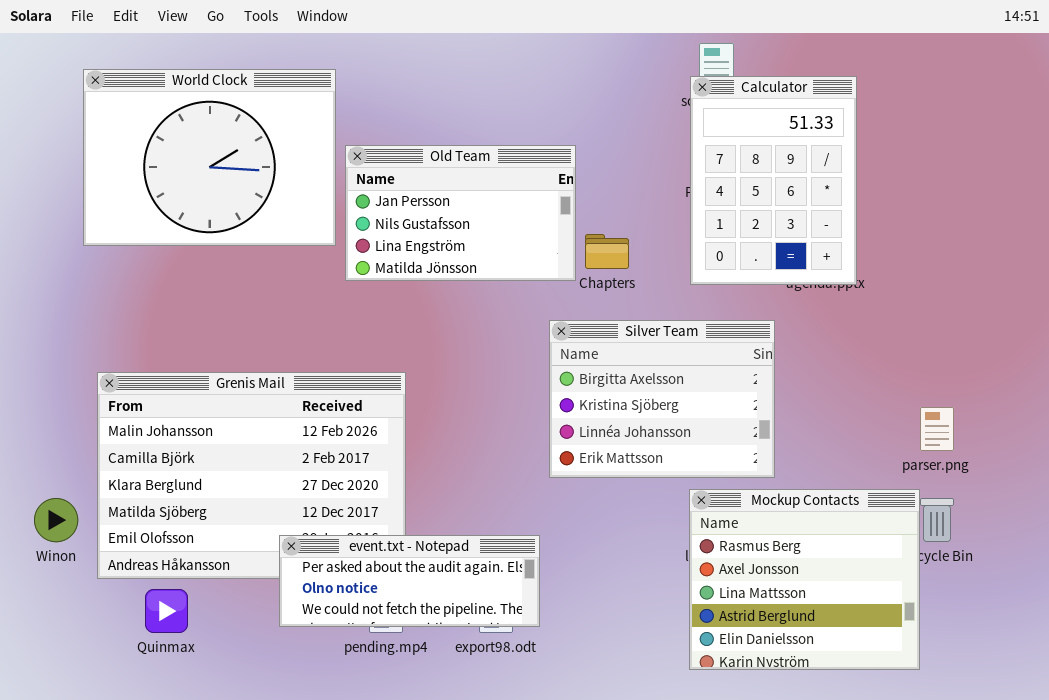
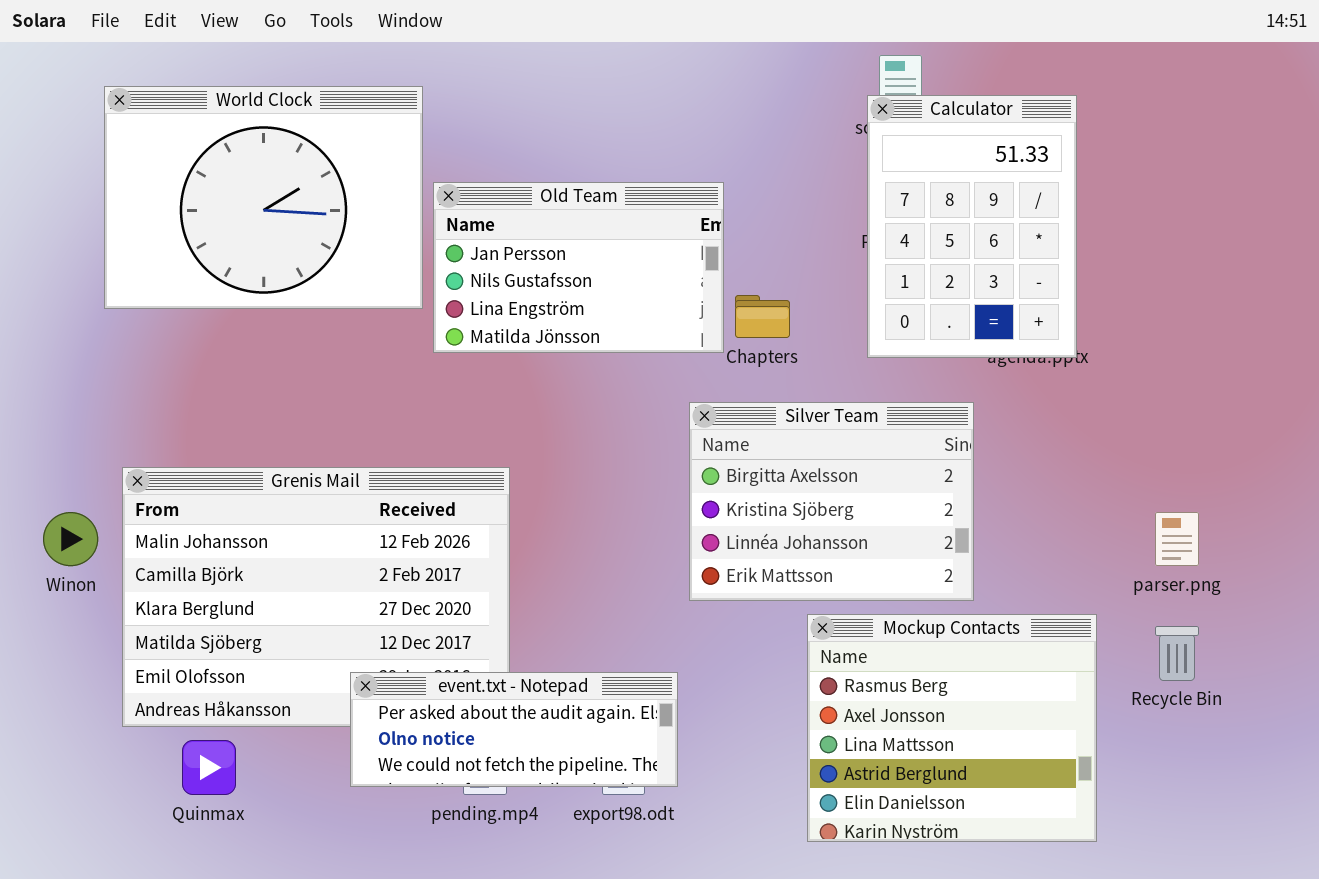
Mockup Contacts: [689,489,920,670] -> [807,614,1097,842], moved
Winon: [34,498,78,542] -> [43,512,98,566], moved

